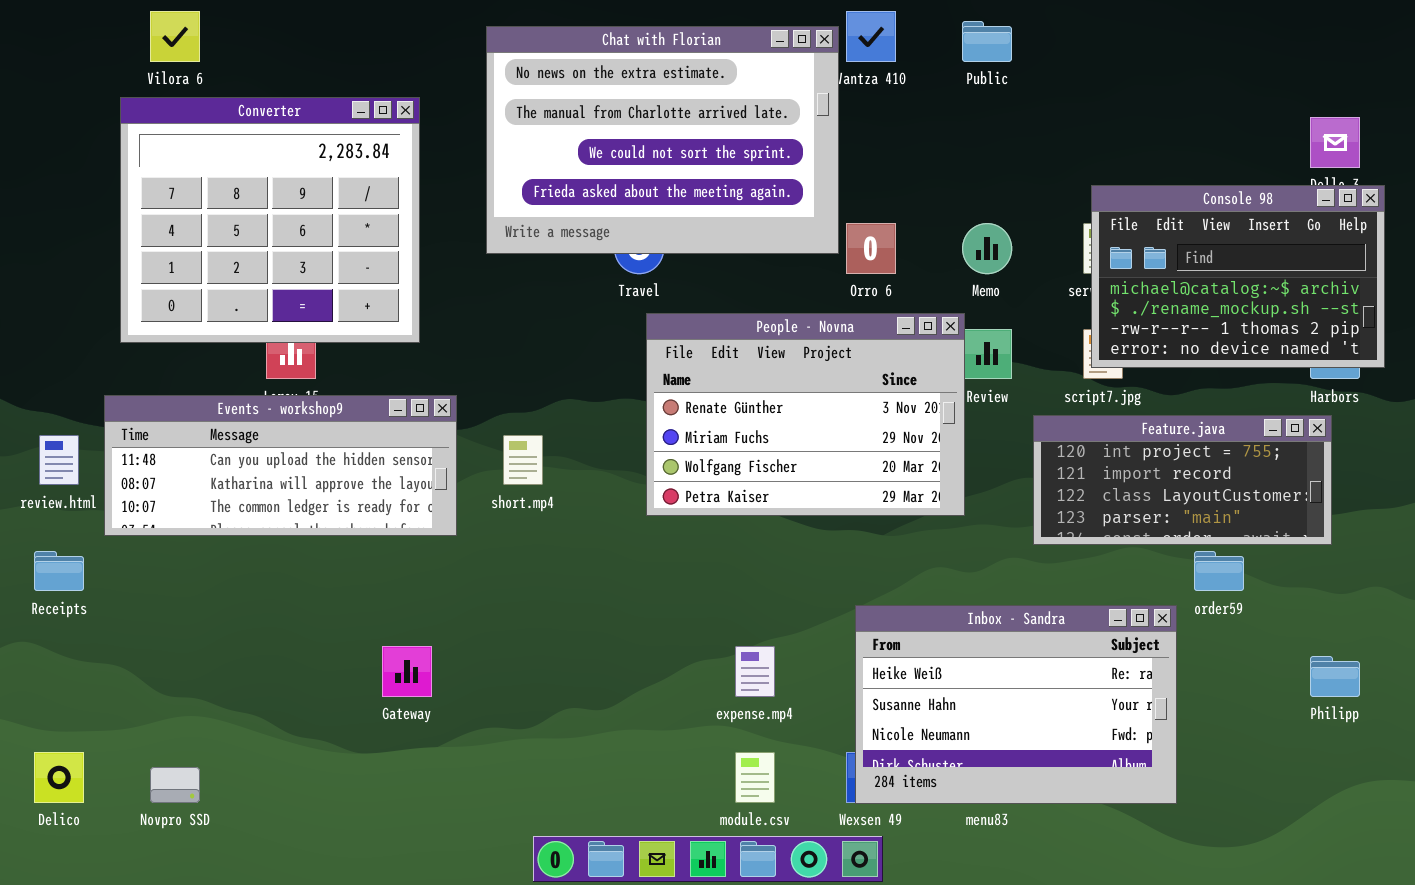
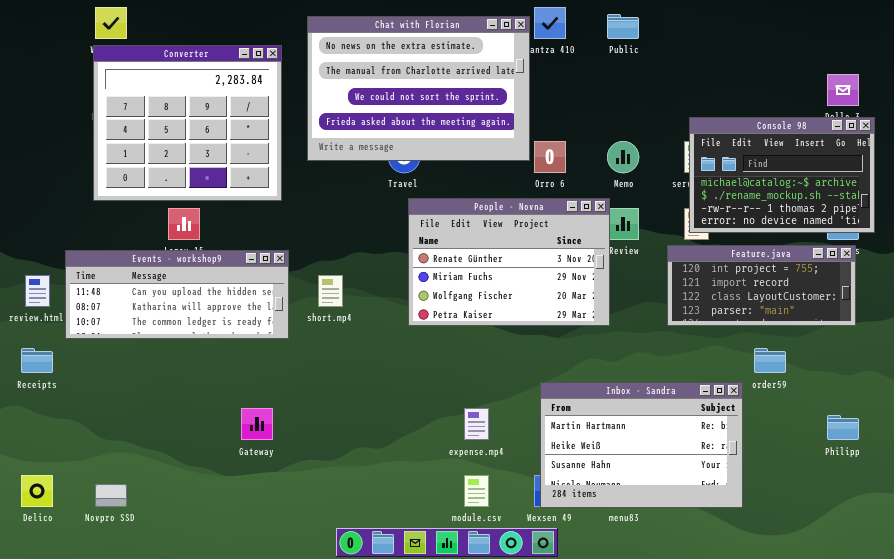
Converter: [120,97,420,343] -> [93,45,282,201], moved
Feature.java: [1033,415,1332,545] -> [667,245,856,326], moved
Inbox - Sandra: [855,605,1177,804] -> [540,382,743,508], scrolled up 1 row

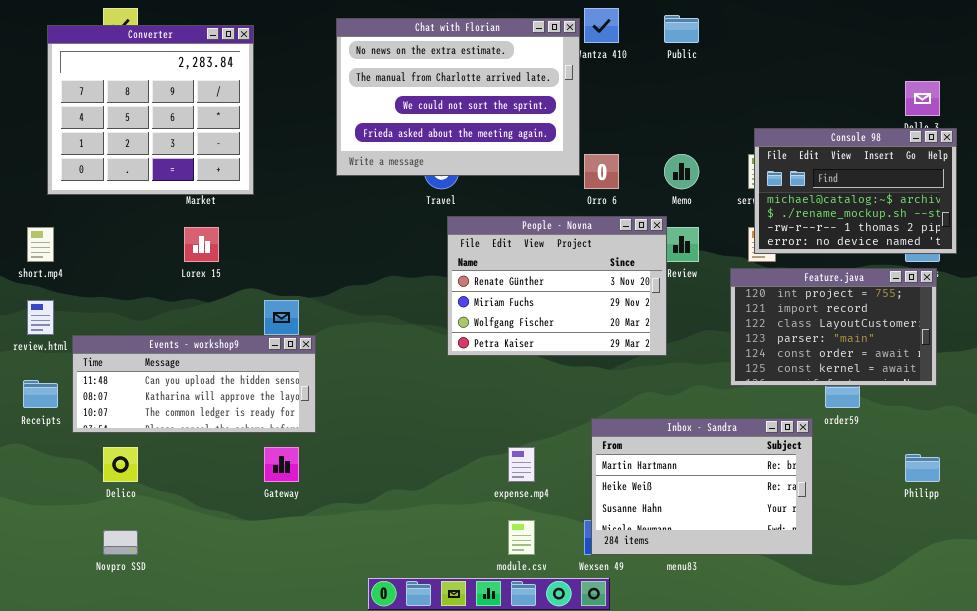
Converter: [93,45,282,201] -> [47,25,254,195], moved
Feature.java: [667,245,856,326] -> [730,268,937,386], resized
Events - workshop9: [65,250,289,339] -> [72,335,316,433], moved
short.mp4: [318,275,343,307] -> [27,227,54,262], moved
Delico: [21,475,53,507] -> [103,447,138,482], moved

